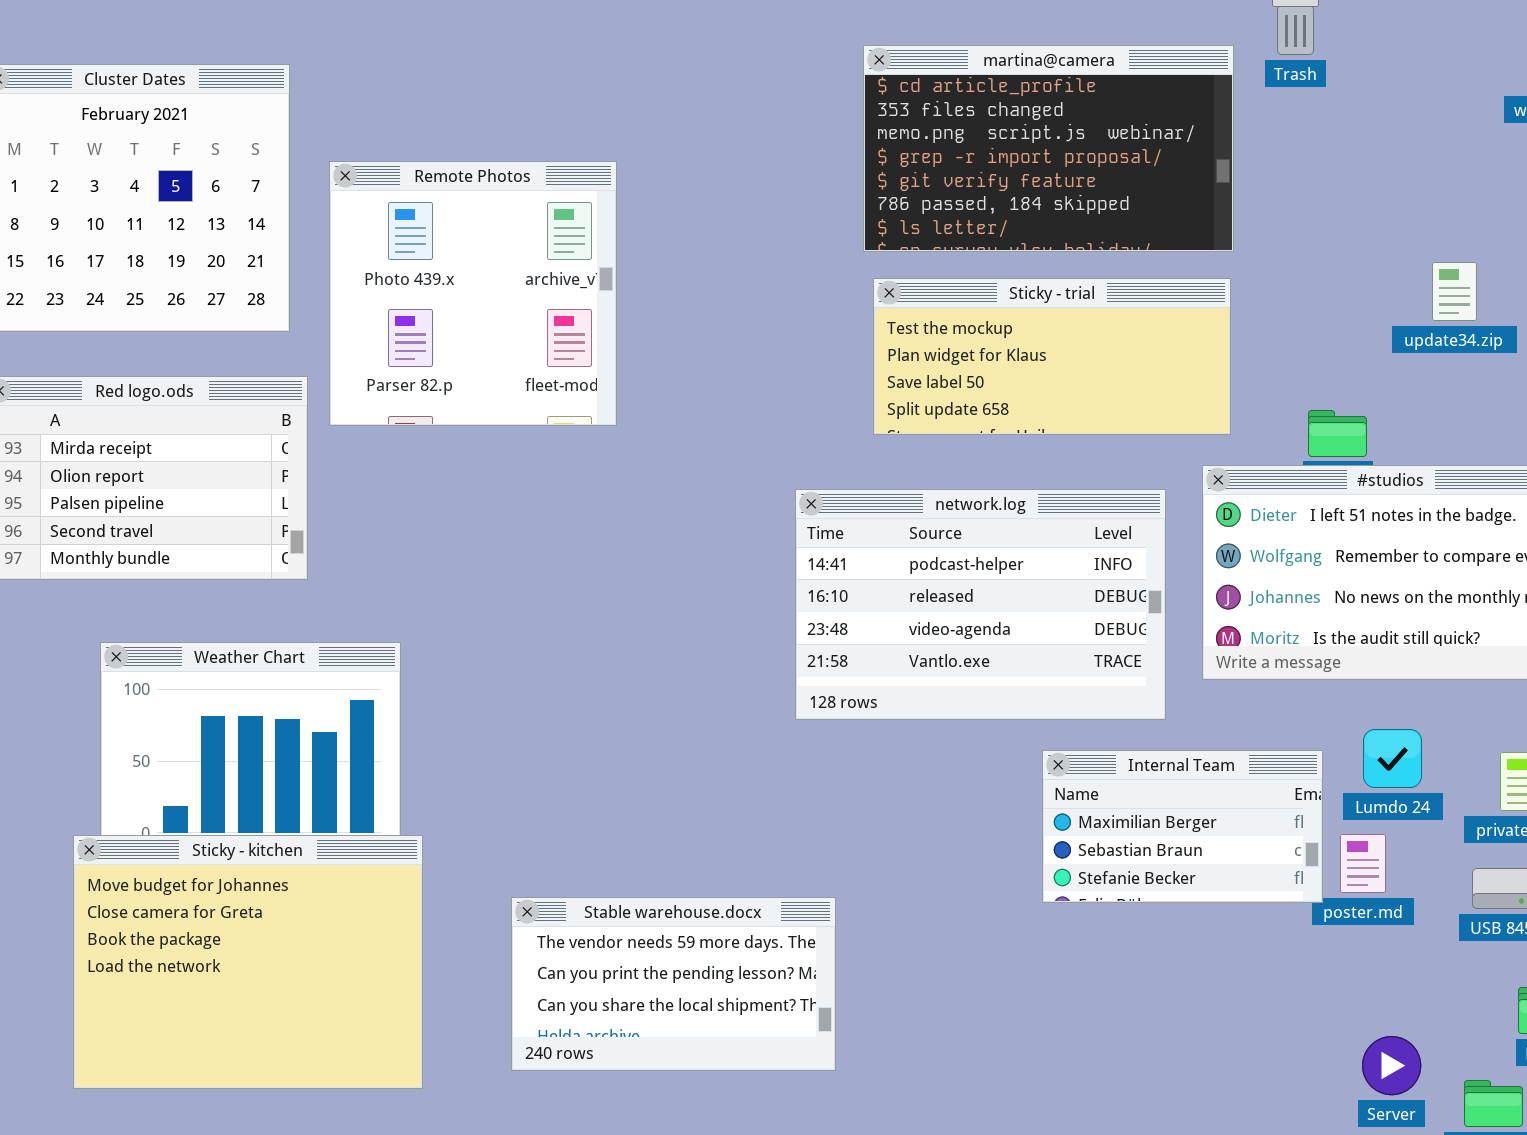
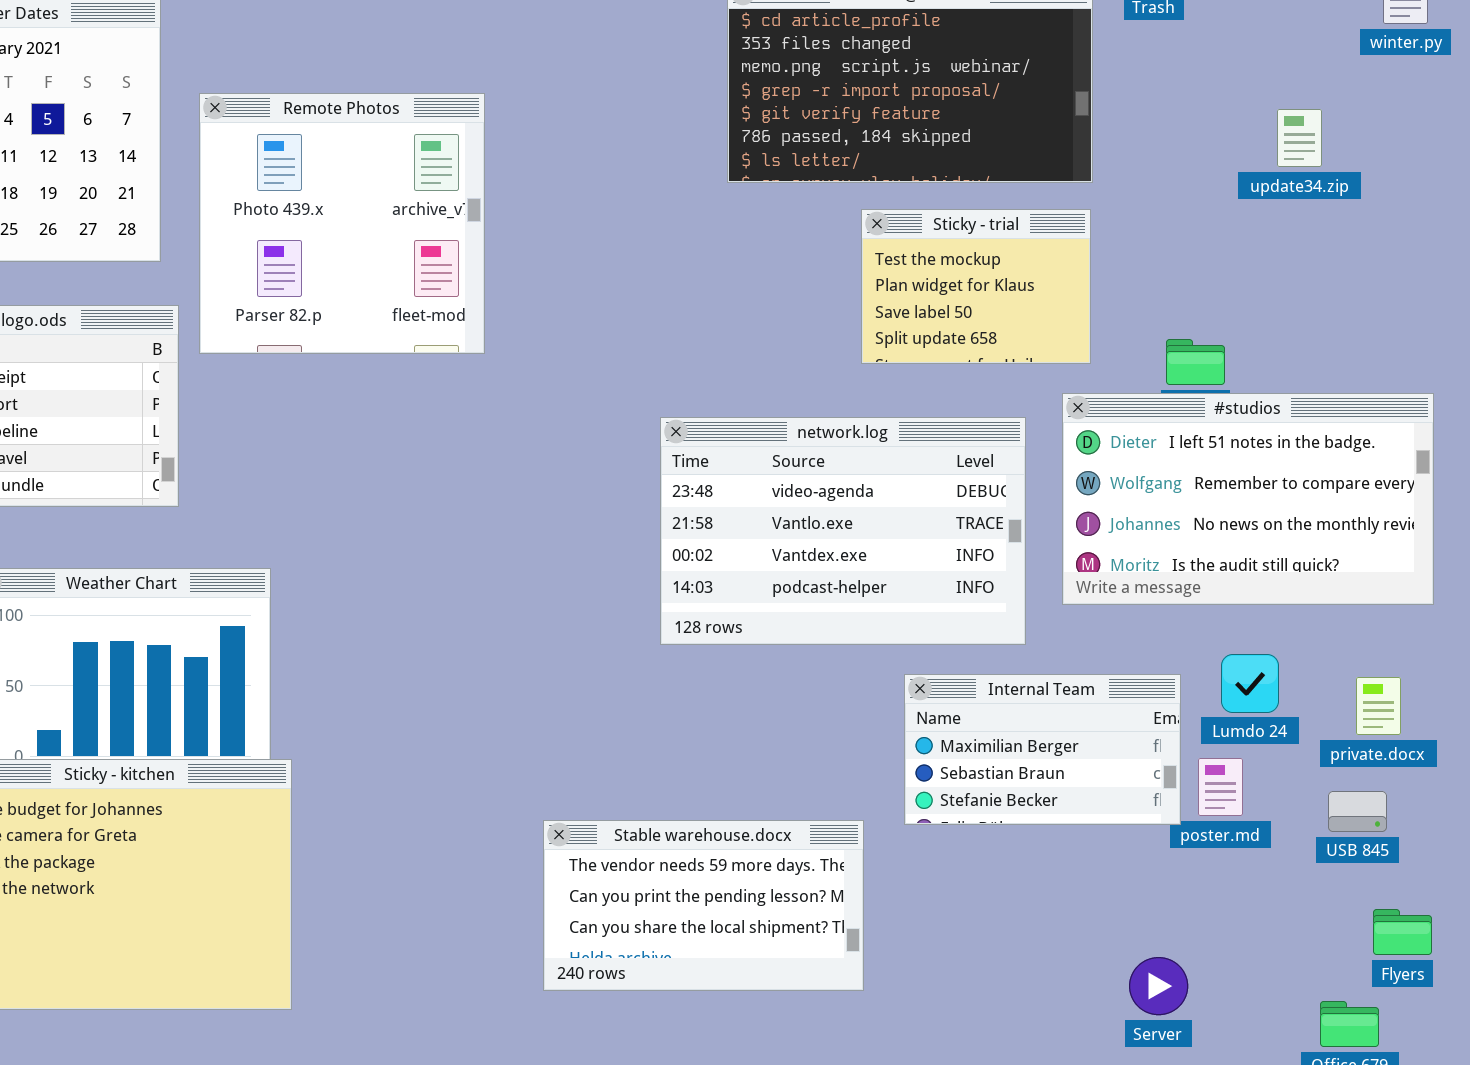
update34.zip: [1432,262,1477,321] -> [1277,109,1322,167], moved
Sticky - trial: [873,278,1231,435] -> [861,209,1091,364], resized
network.log: [795,489,1166,720] -> [660,417,1026,645], scrolled down 2 rows
Stable warehouse.docx: [511,897,836,1071] -> [543,820,864,991], moved
Server: [1362,1036,1421,1095] -> [1129,957,1188,1015], moved

